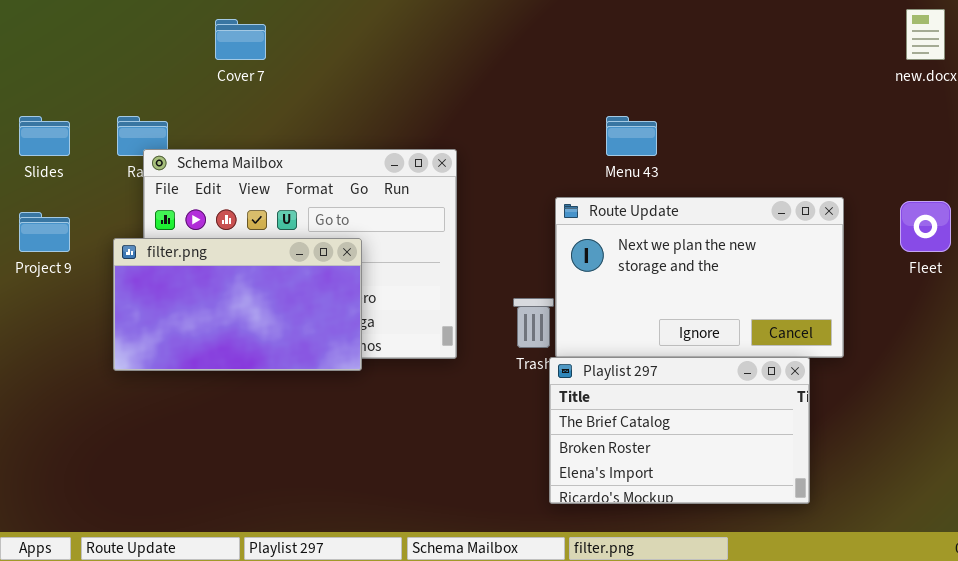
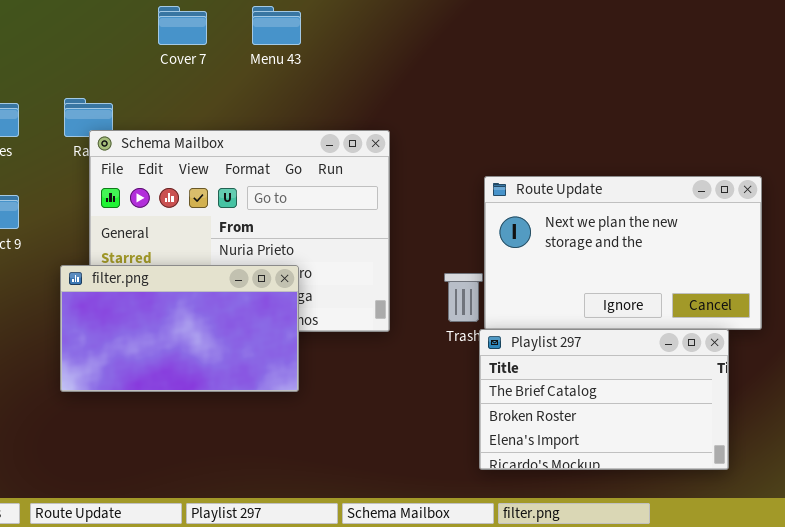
Menu 43: [606,116,657,156] -> [252,6,301,45], moved
filter.png: [113,238,362,371] -> [60,265,299,392], moved

